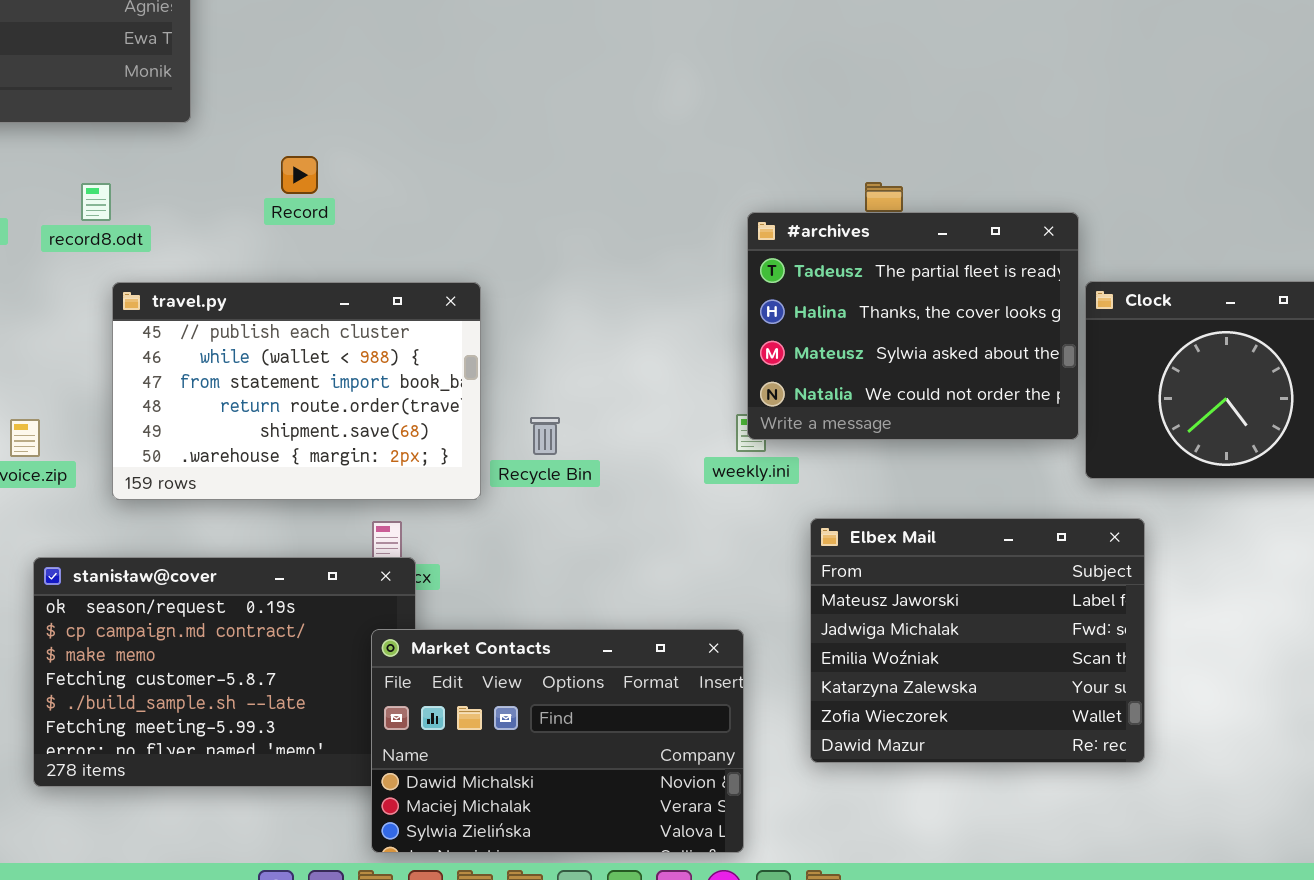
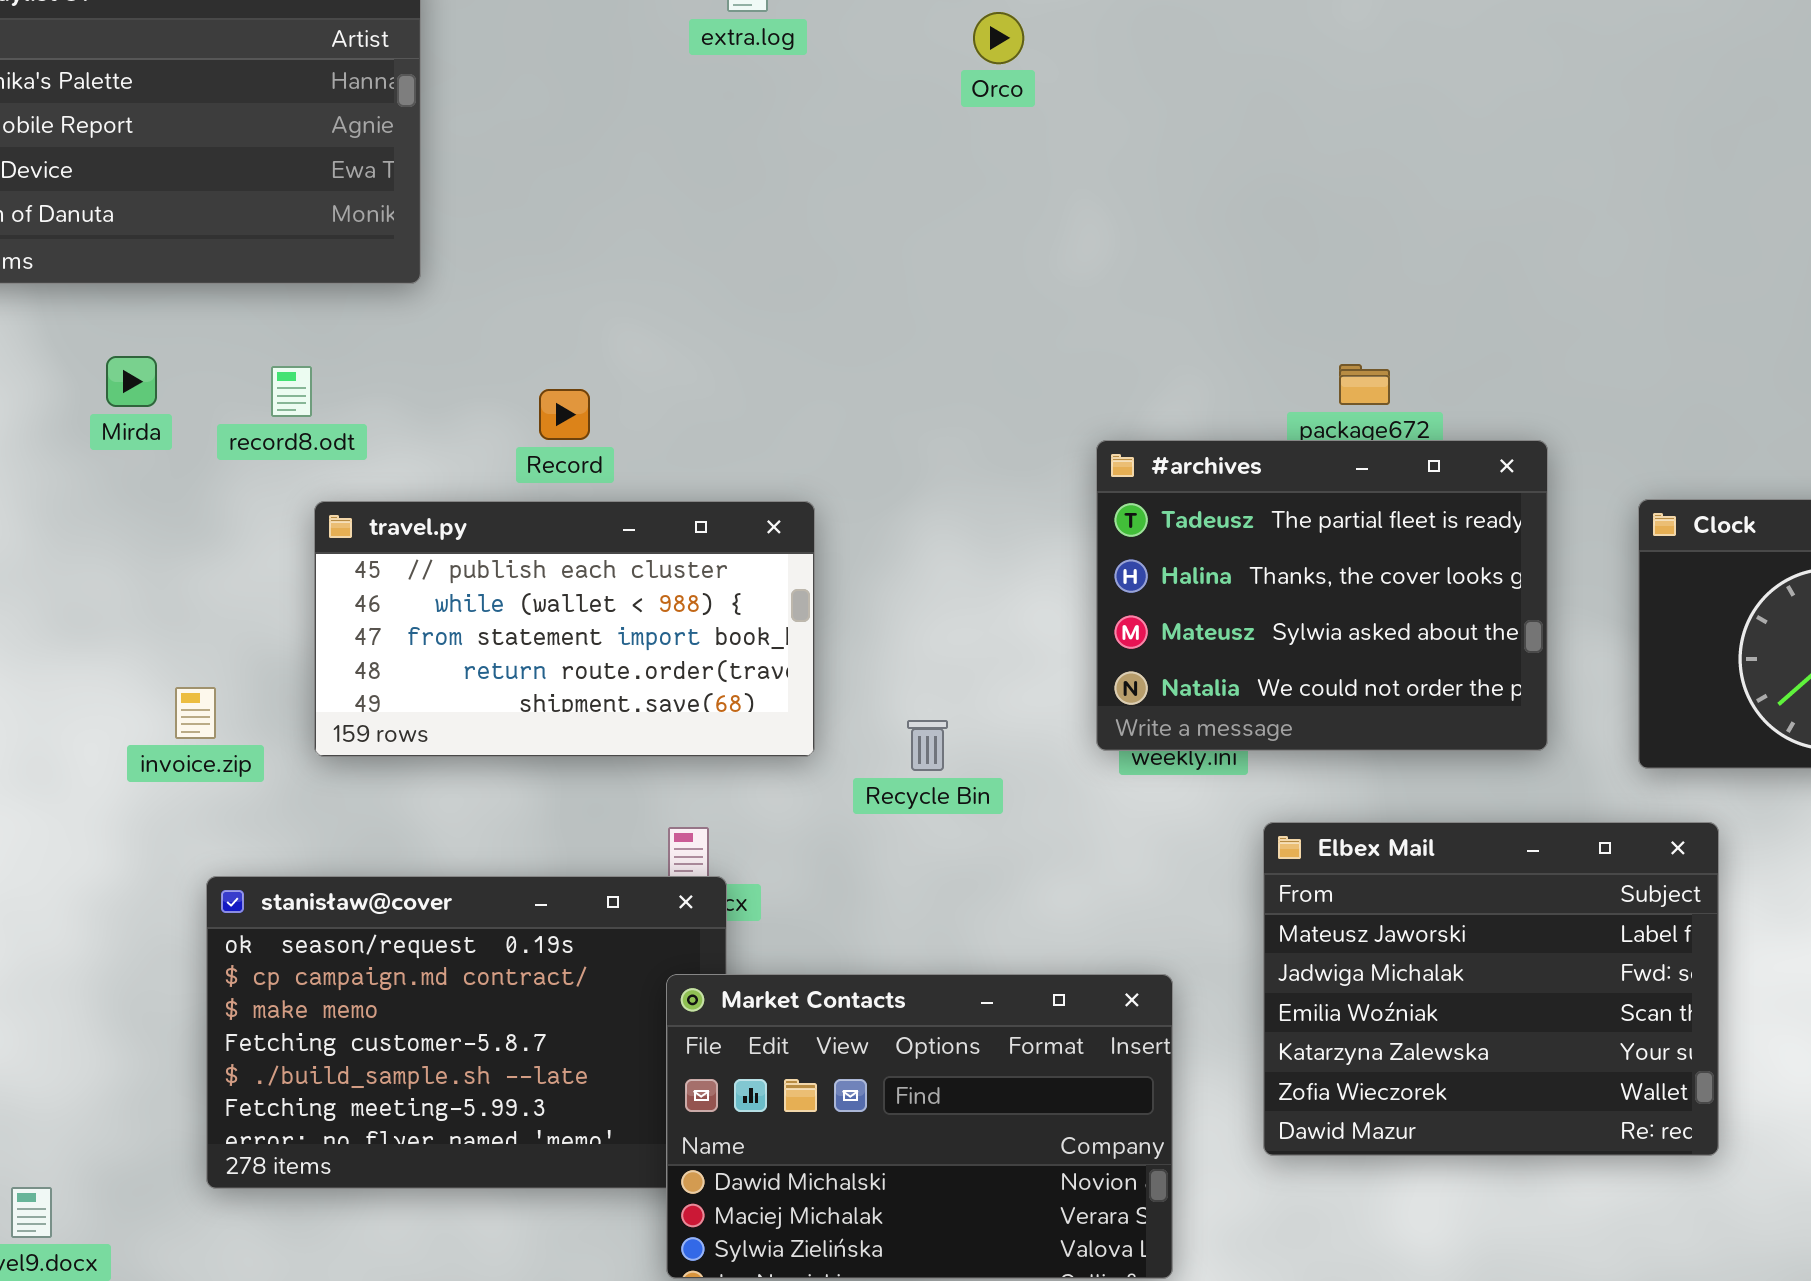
Record: [281,156,318,194] -> [539,389,590,440], moved
#archives: [747,212,1079,440] -> [1096,440,1548,751], moved
travel.py: [112,282,481,500] -> [314,501,815,757], resized
Recycle Bin: [530,417,560,455] -> [907,720,948,771], moved

